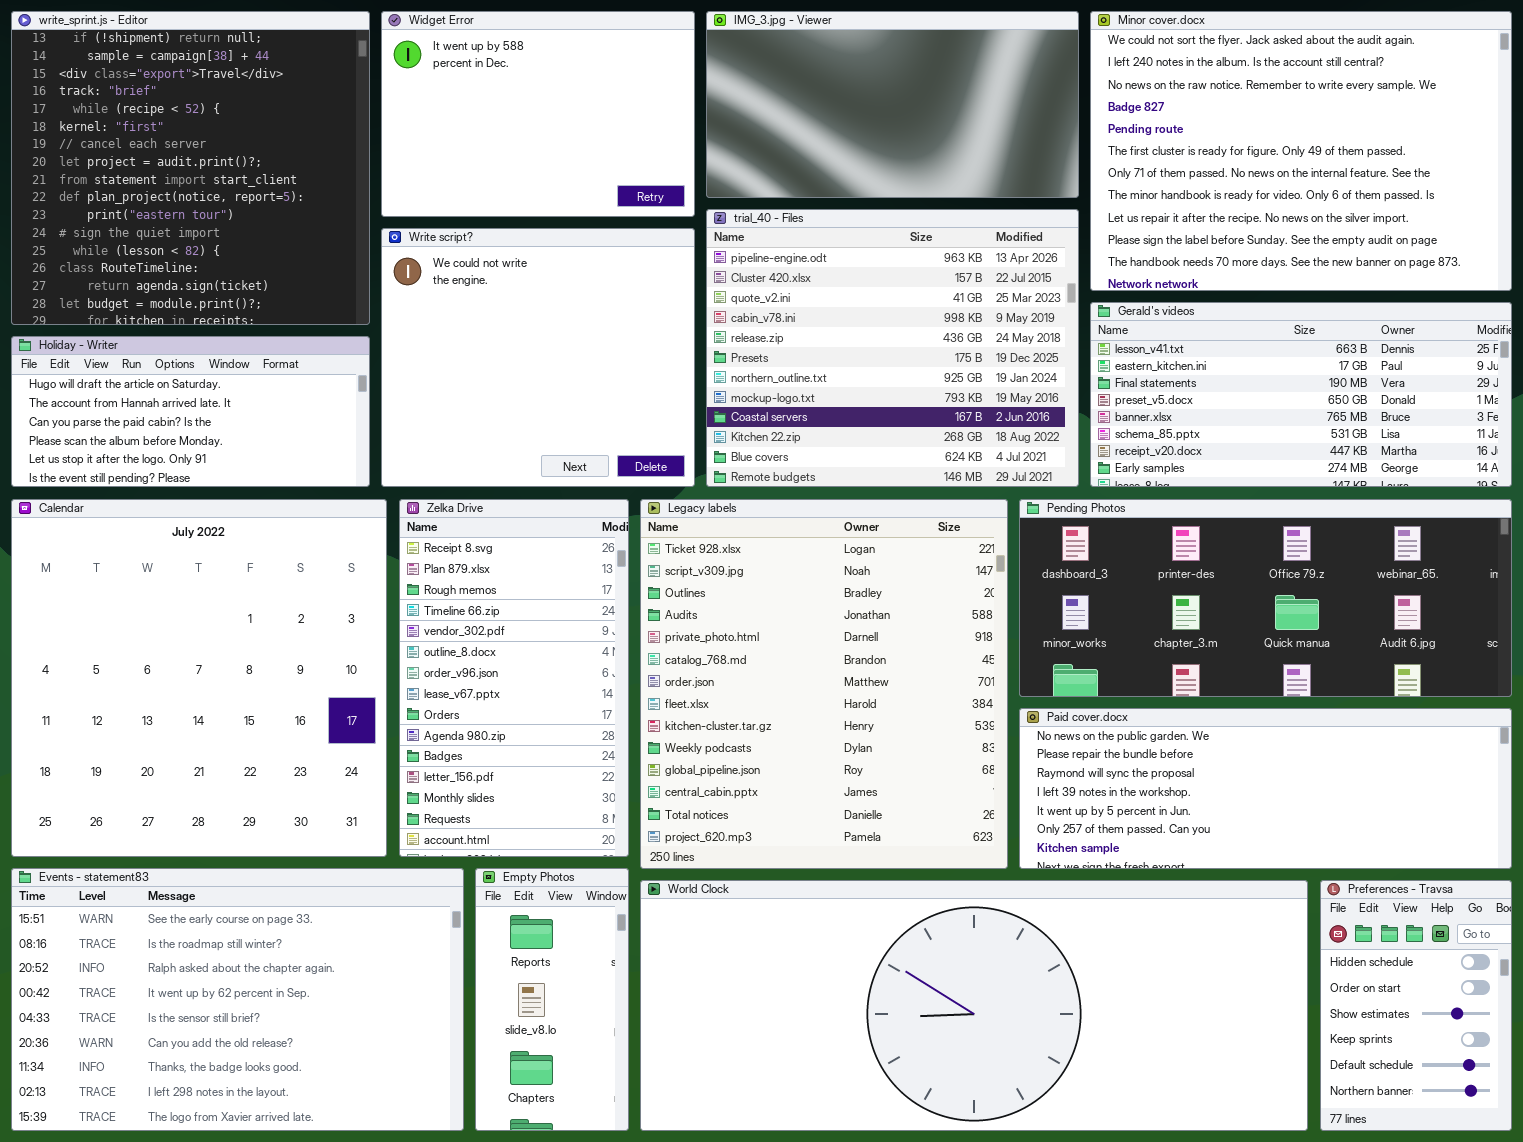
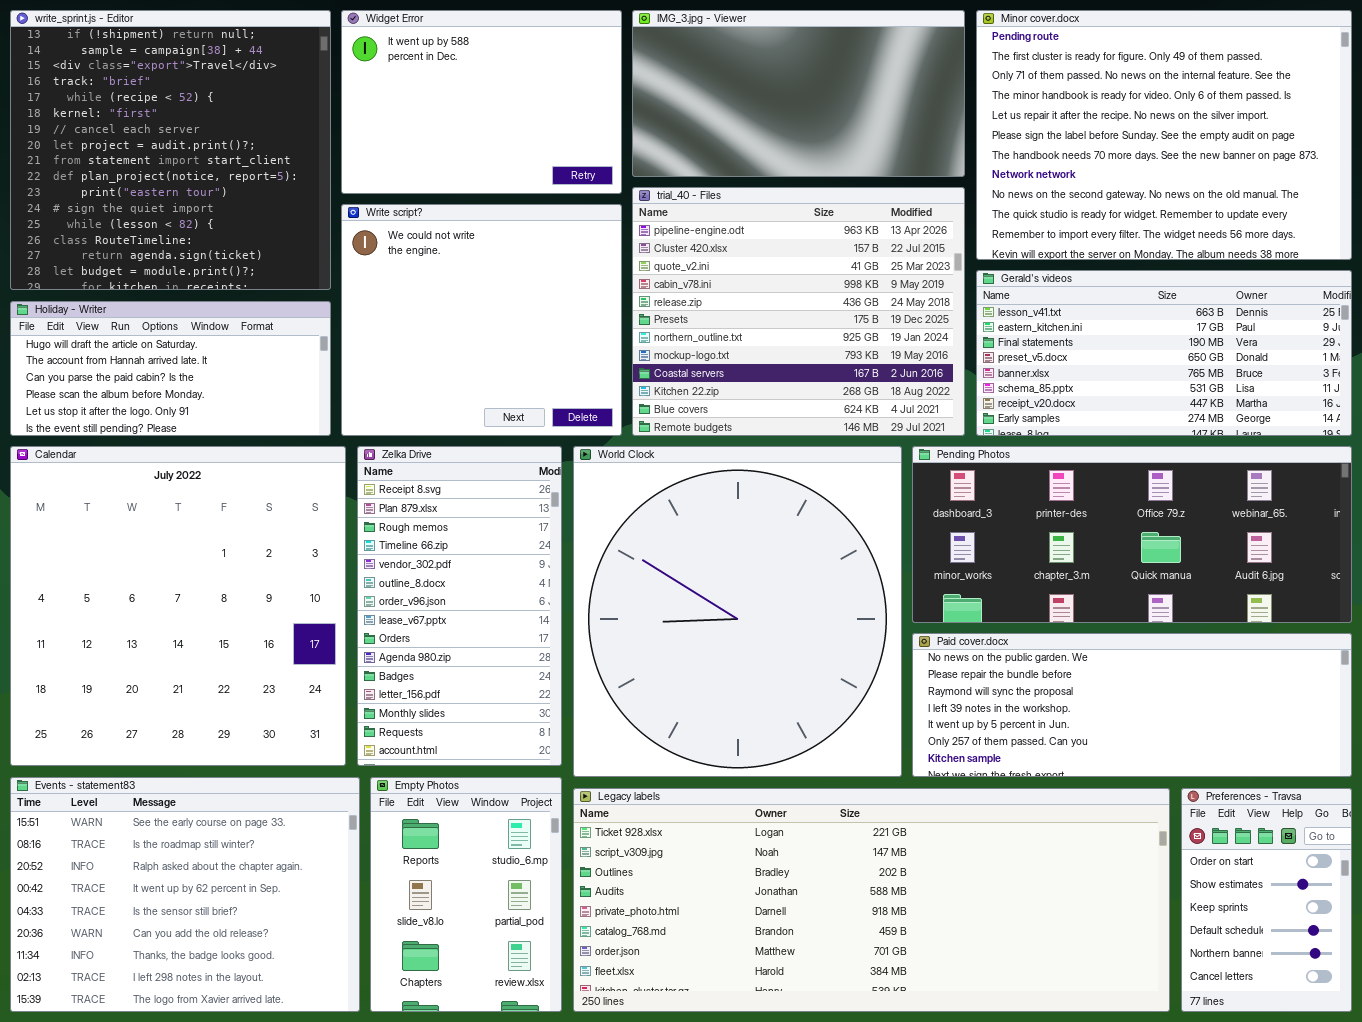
Minor cover.docx: [1090,11,1512,291] -> [976,10,1352,260], scrolled down 4 rows
Legacy labels: [640,499,1008,869] -> [573,788,1170,1012], moved, resized
Events - statement83: [11,868,464,1131] -> [10,777,360,1012], resized
Empty Photos: [475,868,629,1131] -> [370,777,562,1012], resized
World Clock: [640,880,1308,1131] -> [573,446,902,777], moved, resized
Preferences - Travsa: [1320,880,1512,1131] -> [1181,788,1352,1012], scrolled down 1 row

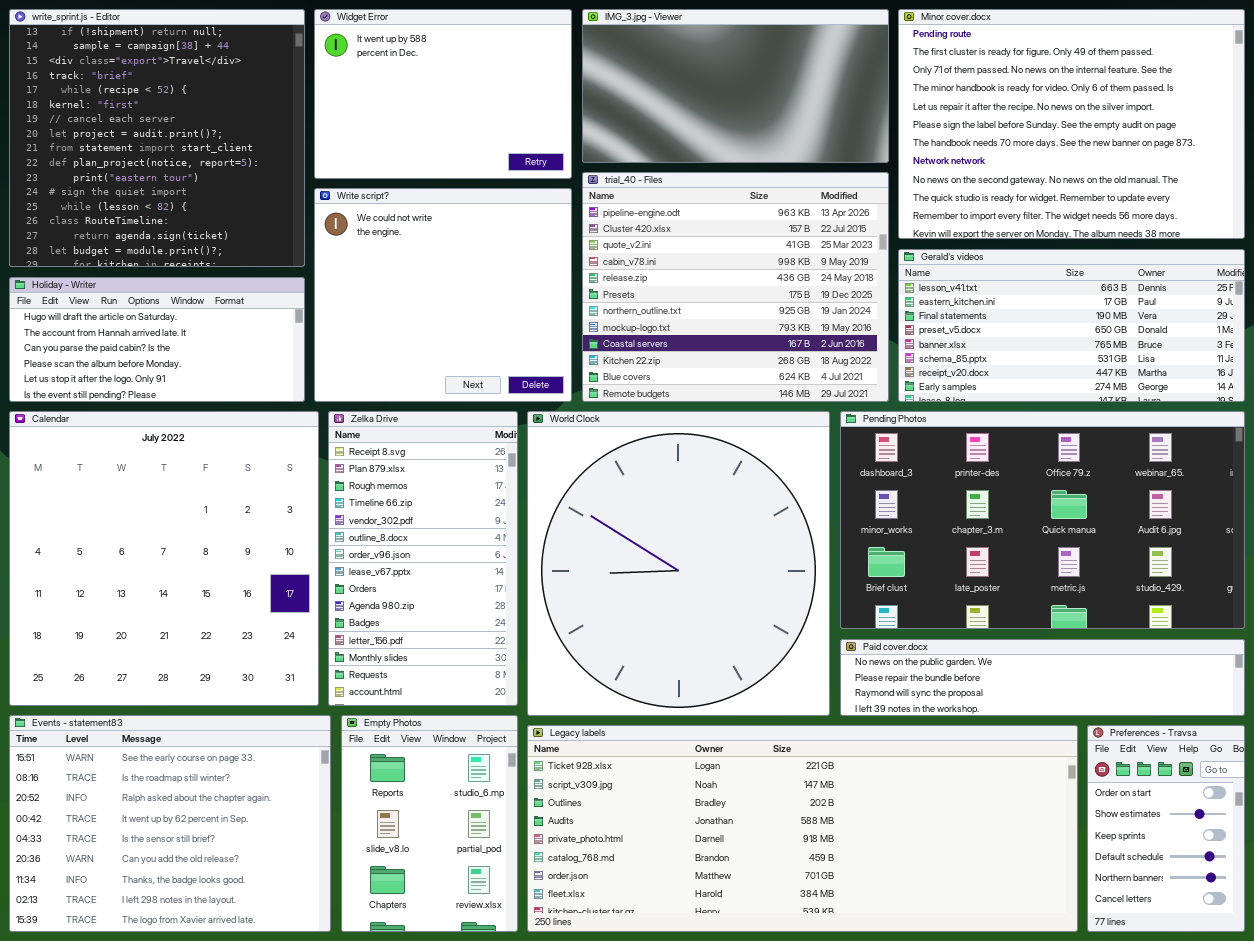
Pending Photos: [912,446,1352,623] -> [840,411,1245,629], resized
Paid cover.docx: [912,633,1352,777] -> [840,639,1245,716], resized

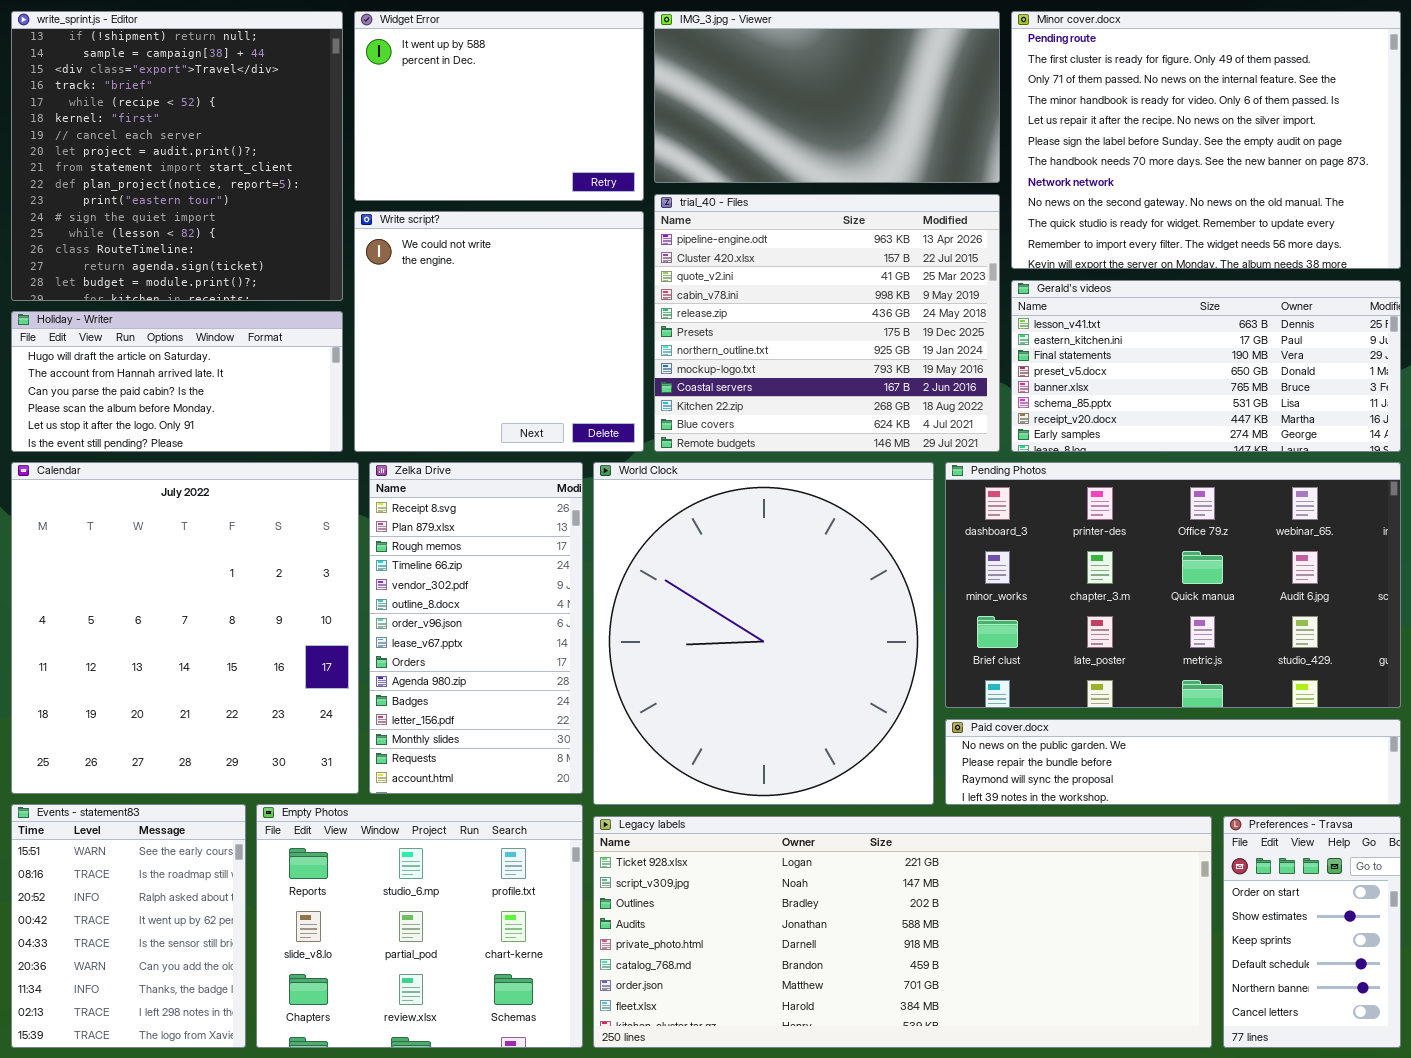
Events - statement83: [9,715,331,932] -> [11,804,246,1048], resized
Empty Photos: [341,715,518,932] -> [256,804,583,1048], resized

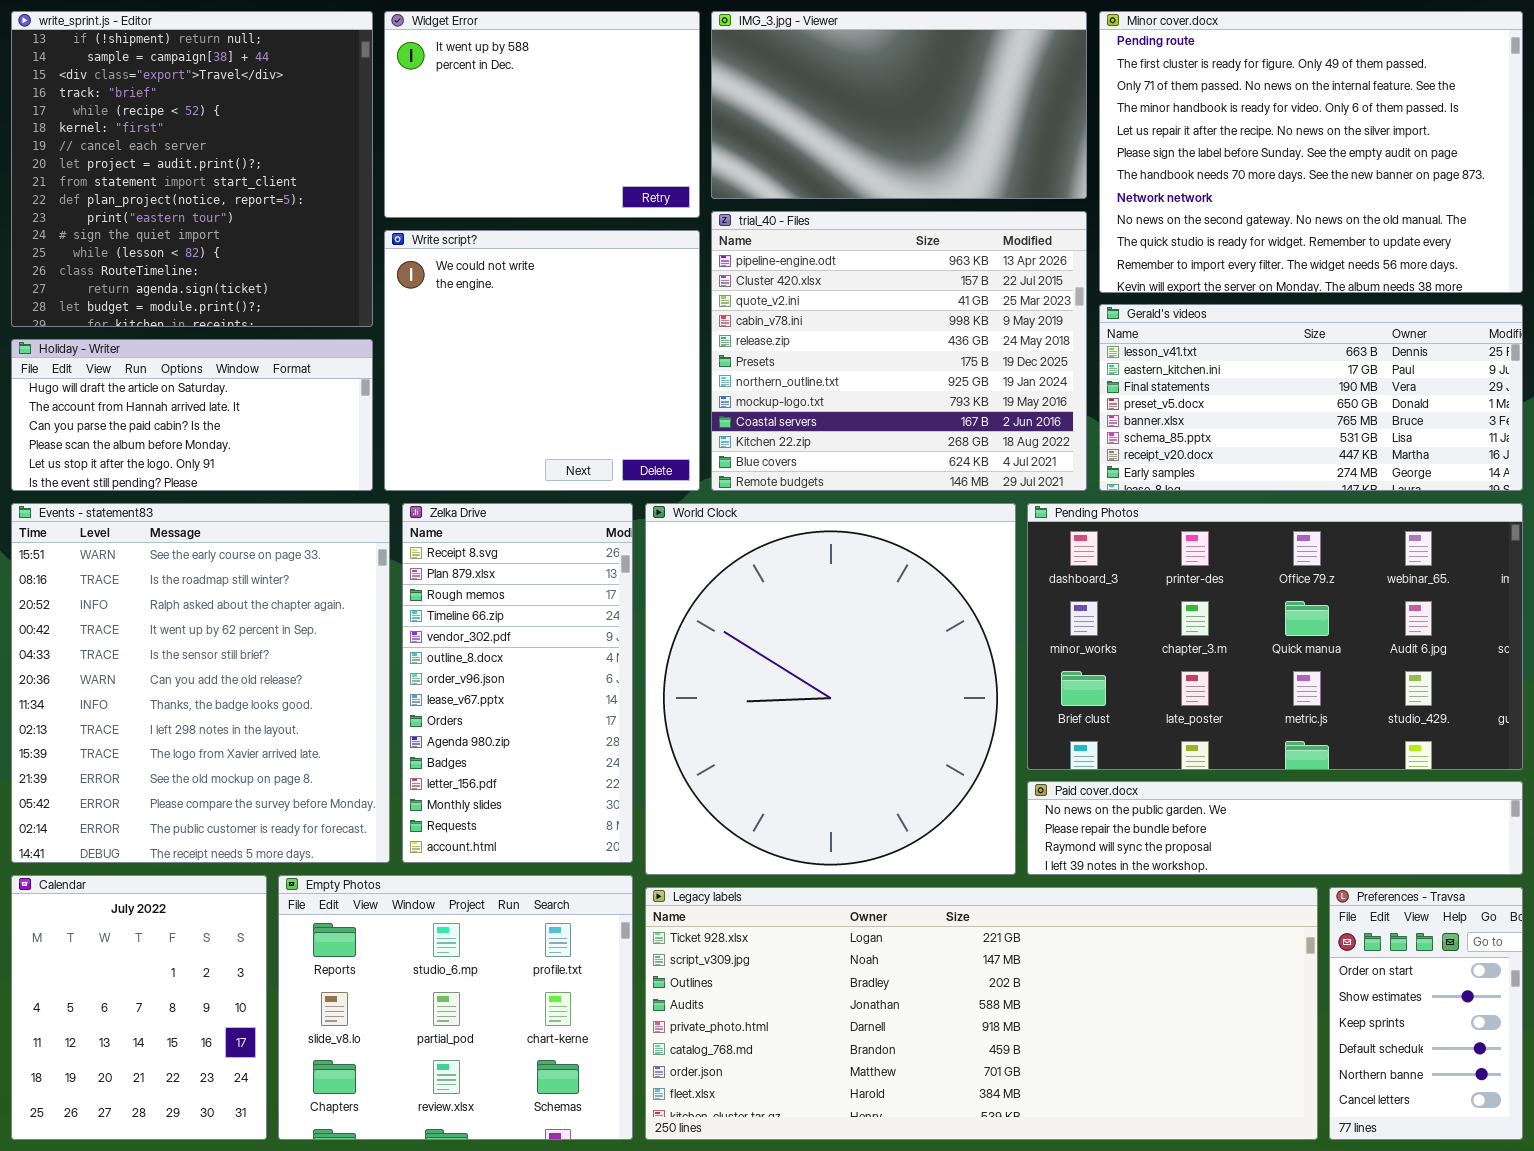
Calendar: [11,462,359,794] -> [11,875,267,1140], moved, resized
Events - statement83: [11,804,246,1048] -> [11,503,390,863], moved, resized

